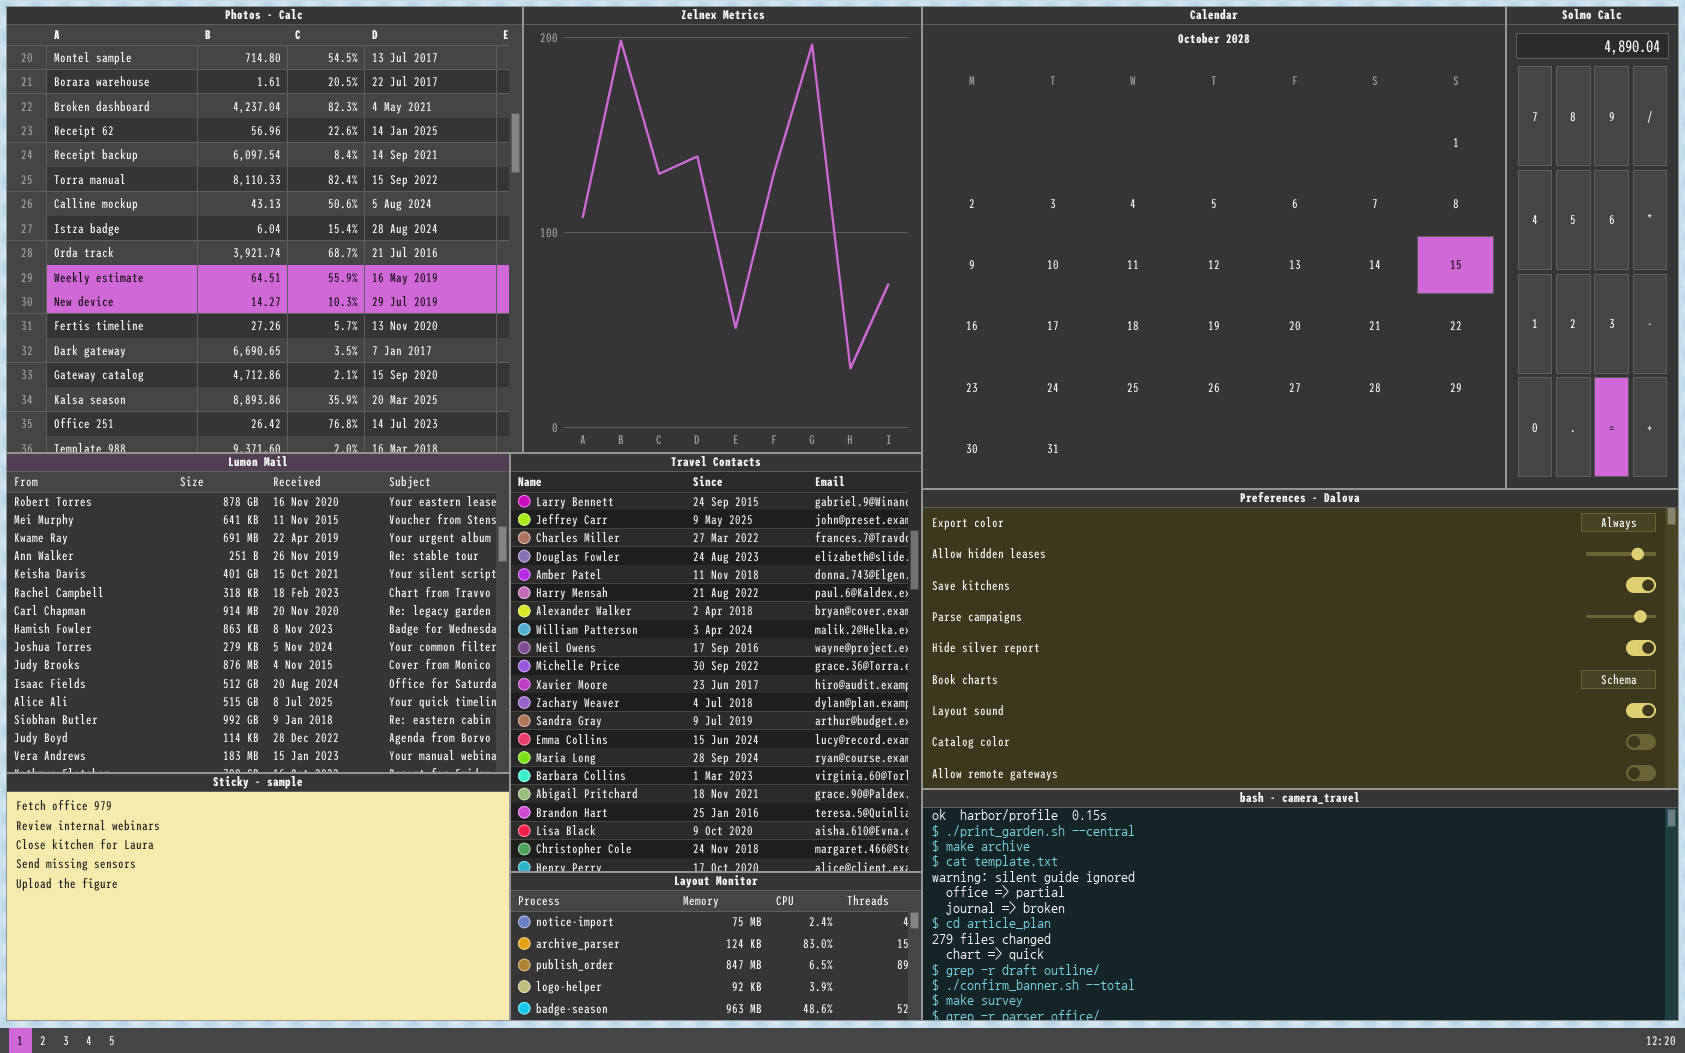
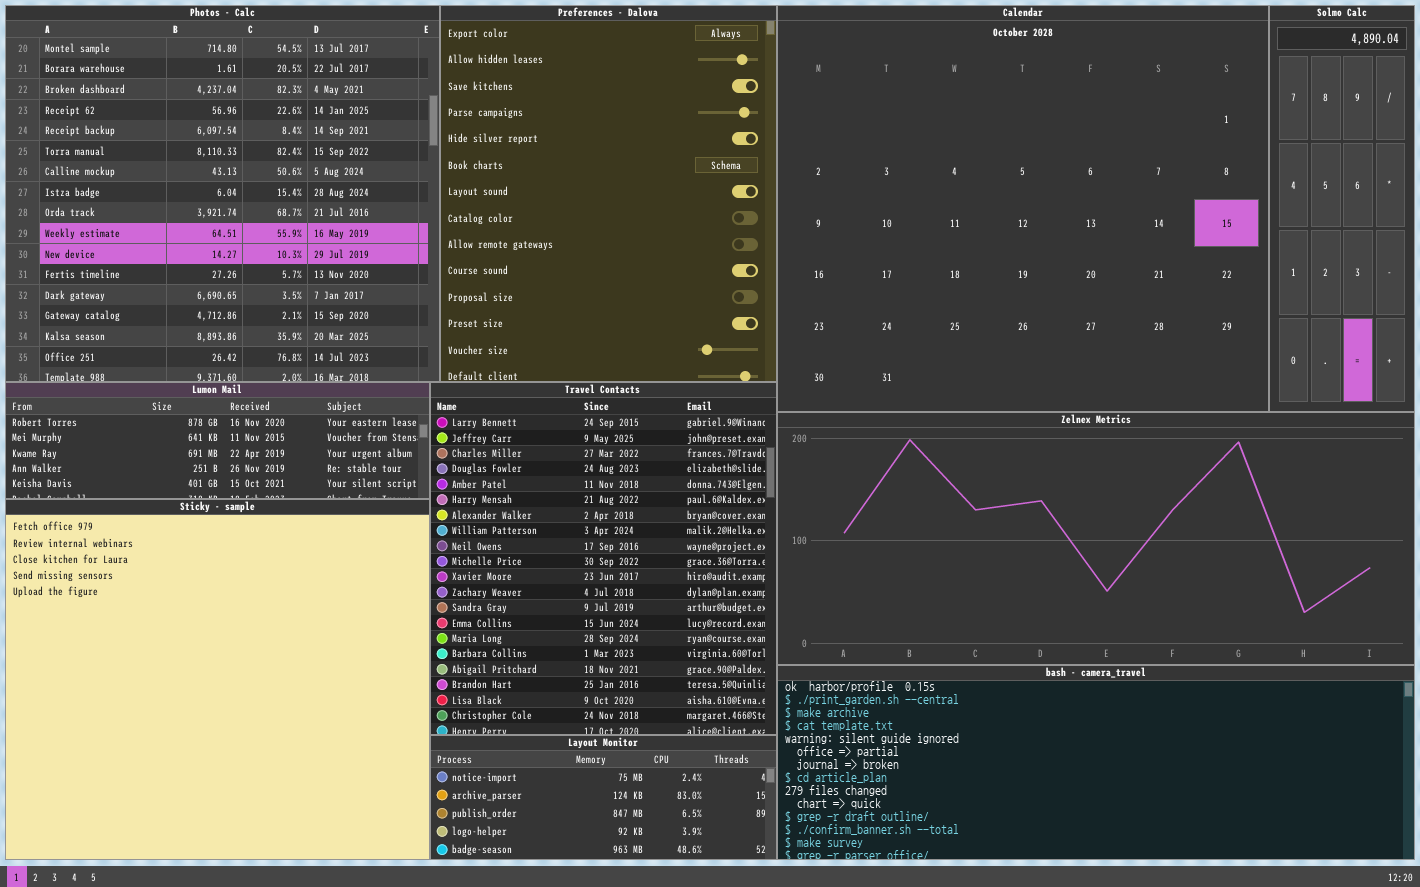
Zelnex Metrics: [523,6,922,453] -> [777,412,1415,665], moved, resized
Lumon Mail: [6,453,510,773] -> [5,382,430,499], resized
Preferences - Dalova: [922,489,1679,789] -> [440,5,777,382], moved, resized
Sticky - sample: [6,773,510,1021] -> [5,499,430,860], resized

